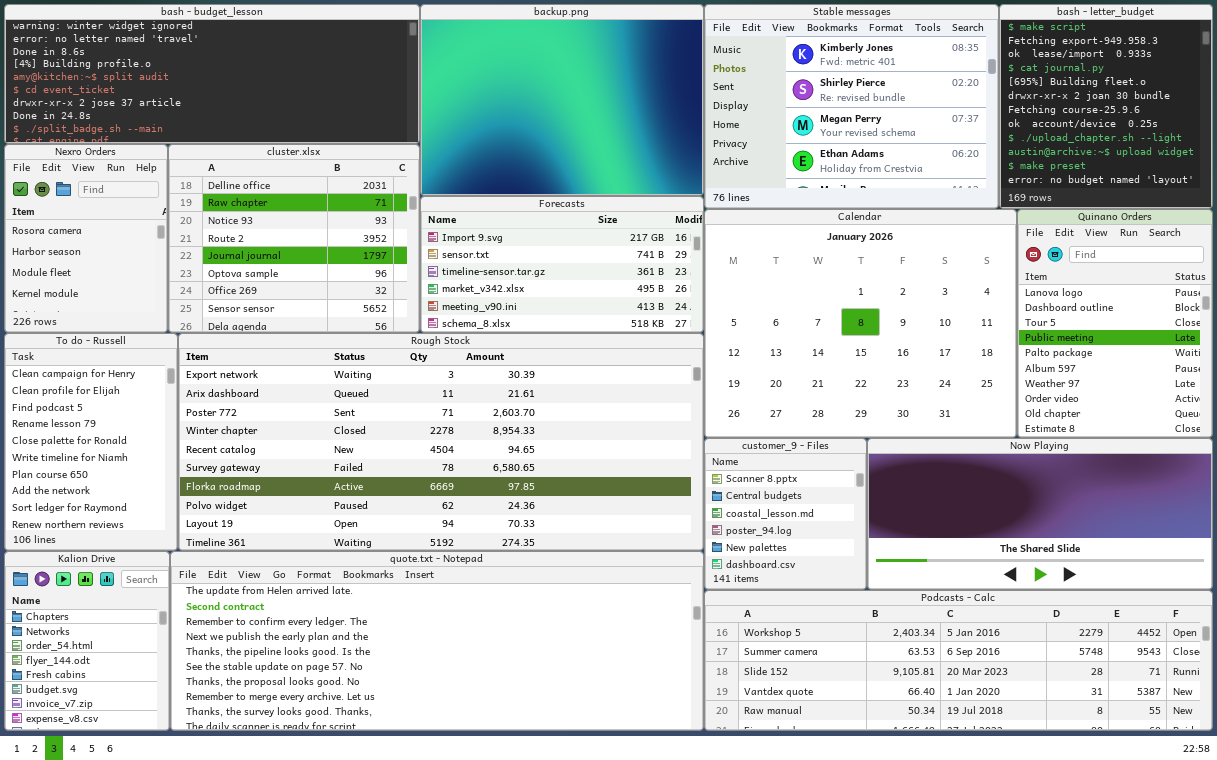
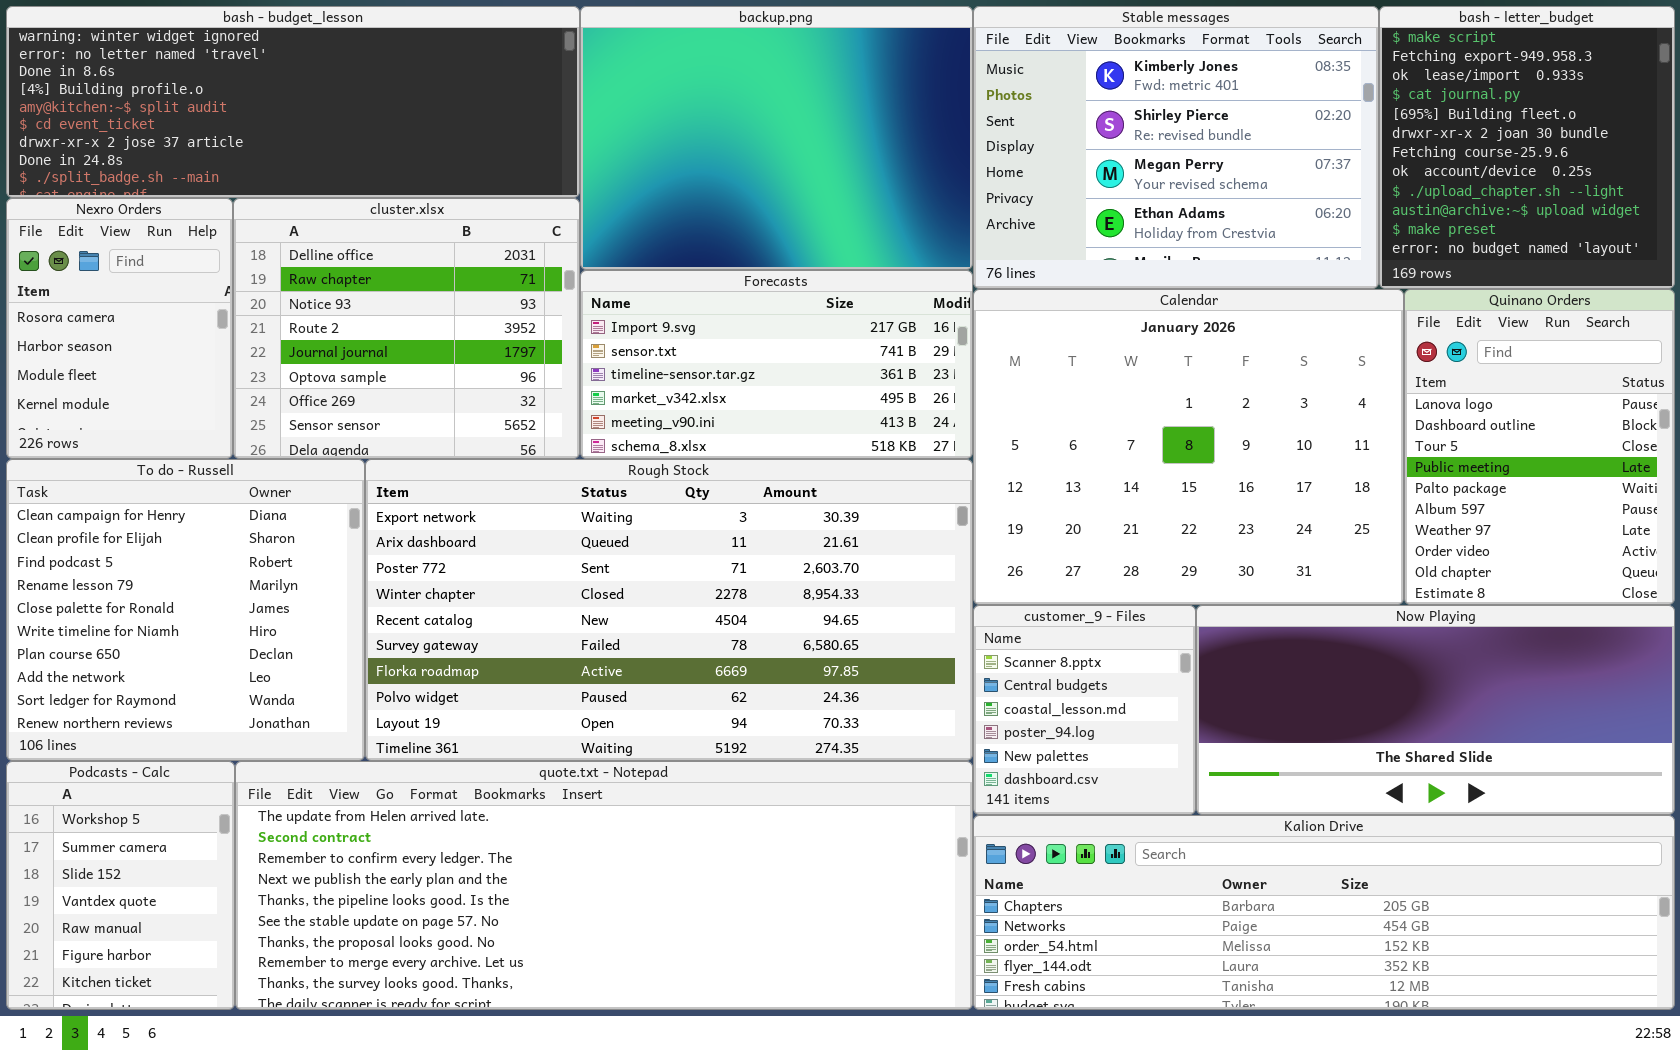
To do - Russell: [4,333,178,551] -> [6,459,365,761], resized
Rough Stock: [178,333,704,551] -> [365,459,973,761], resized
Kalion Drive: [4,551,170,731] -> [973,815,1675,1010], moved, resized
Podcasts - Calc: [704,590,1213,731] -> [6,761,235,1010], moved, resized

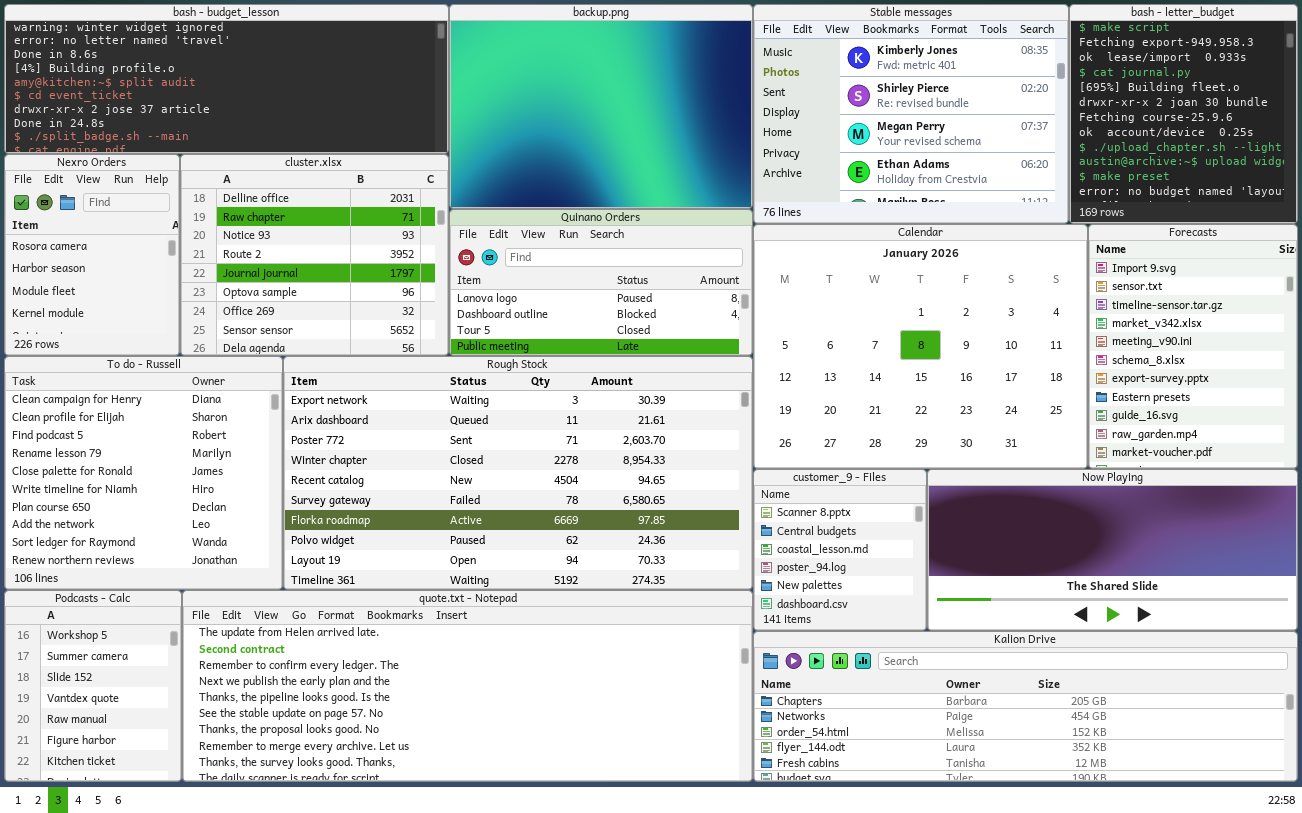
Forecasts: [580,270,973,459] -> [1088,224,1298,469], moved, resized
Quinano Orders: [1404,289,1675,605] -> [449,209,753,356], moved, resized

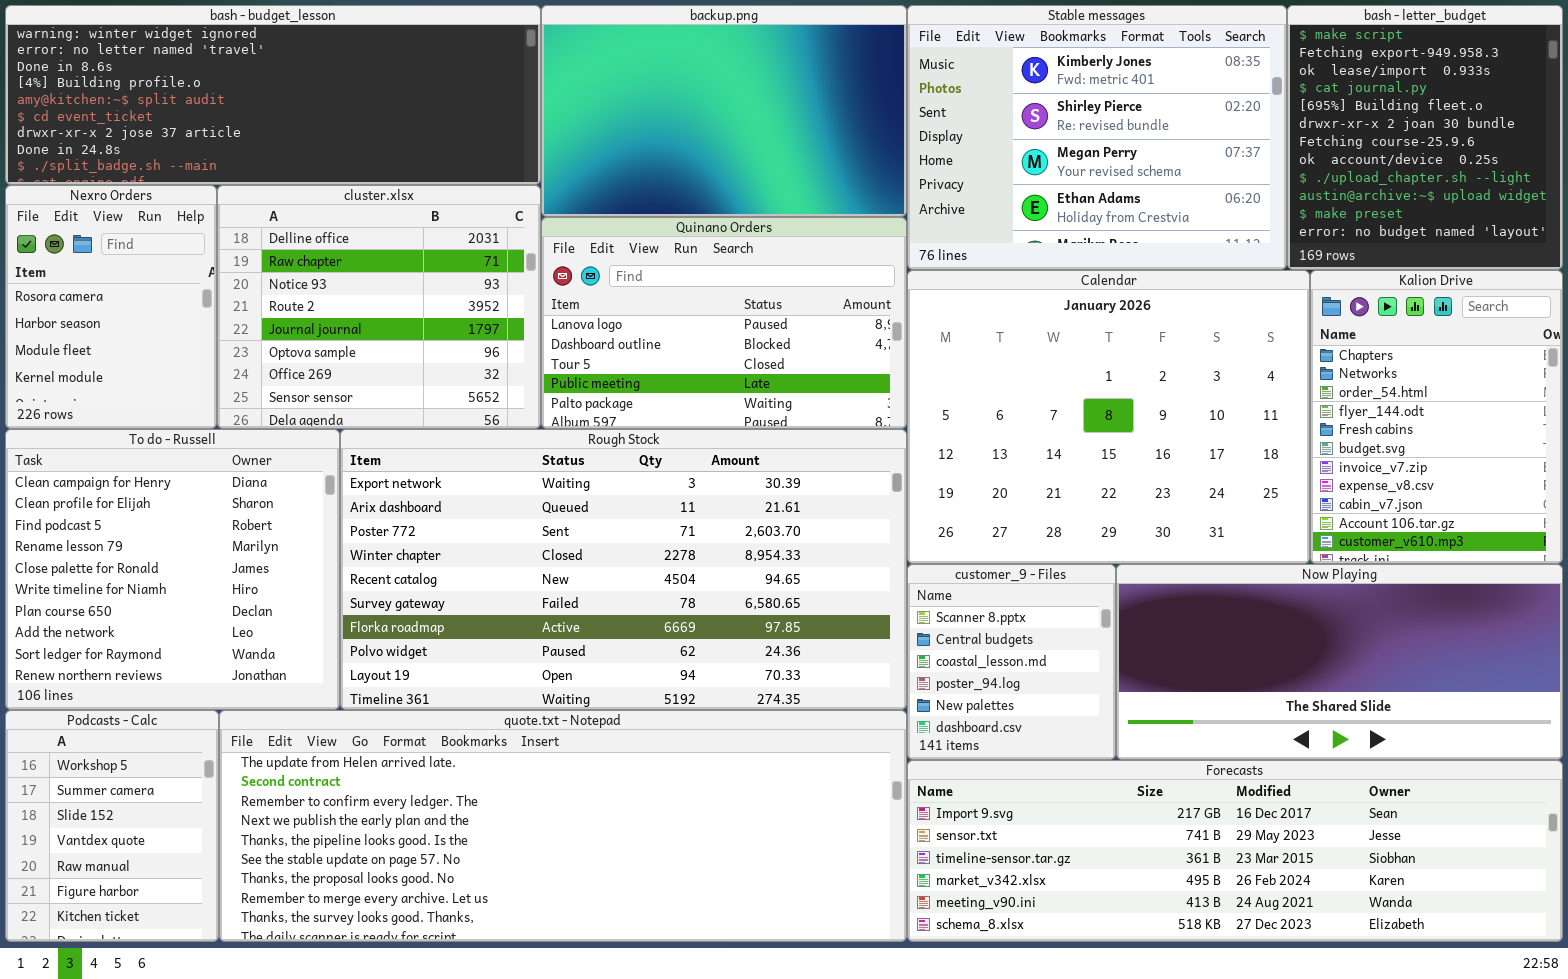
backup.png: [449,4,753,209] -> [541,5,907,217], resized
Quinano Orders: [449,209,753,356] -> [541,217,907,429], resized
Forecasts: [1088,224,1298,469] -> [907,760,1563,942], moved, resized
Kalion Drive: [753,631,1298,782] -> [1310,270,1563,564], moved, resized

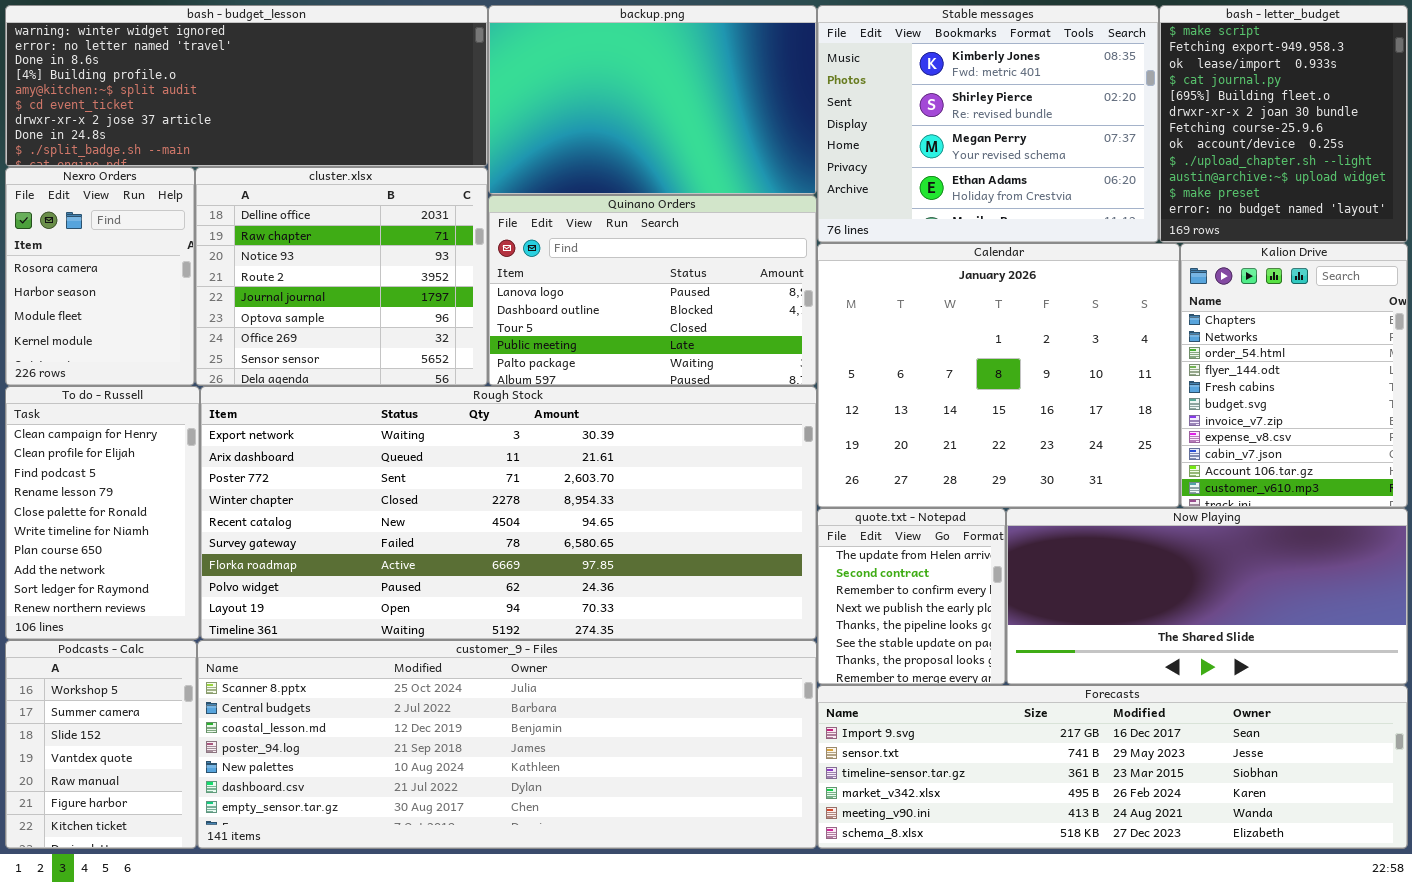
To do - Russell: [5,429,340,710] -> [5,386,200,640], resized
Rough Stock: [340,429,907,710] -> [200,386,817,640], resized
customer_9 - Files: [907,564,1116,760] -> [197,640,817,849], moved, resized
quote.txt - Notepad: [219,710,907,942] -> [817,508,1006,685], moved, resized

